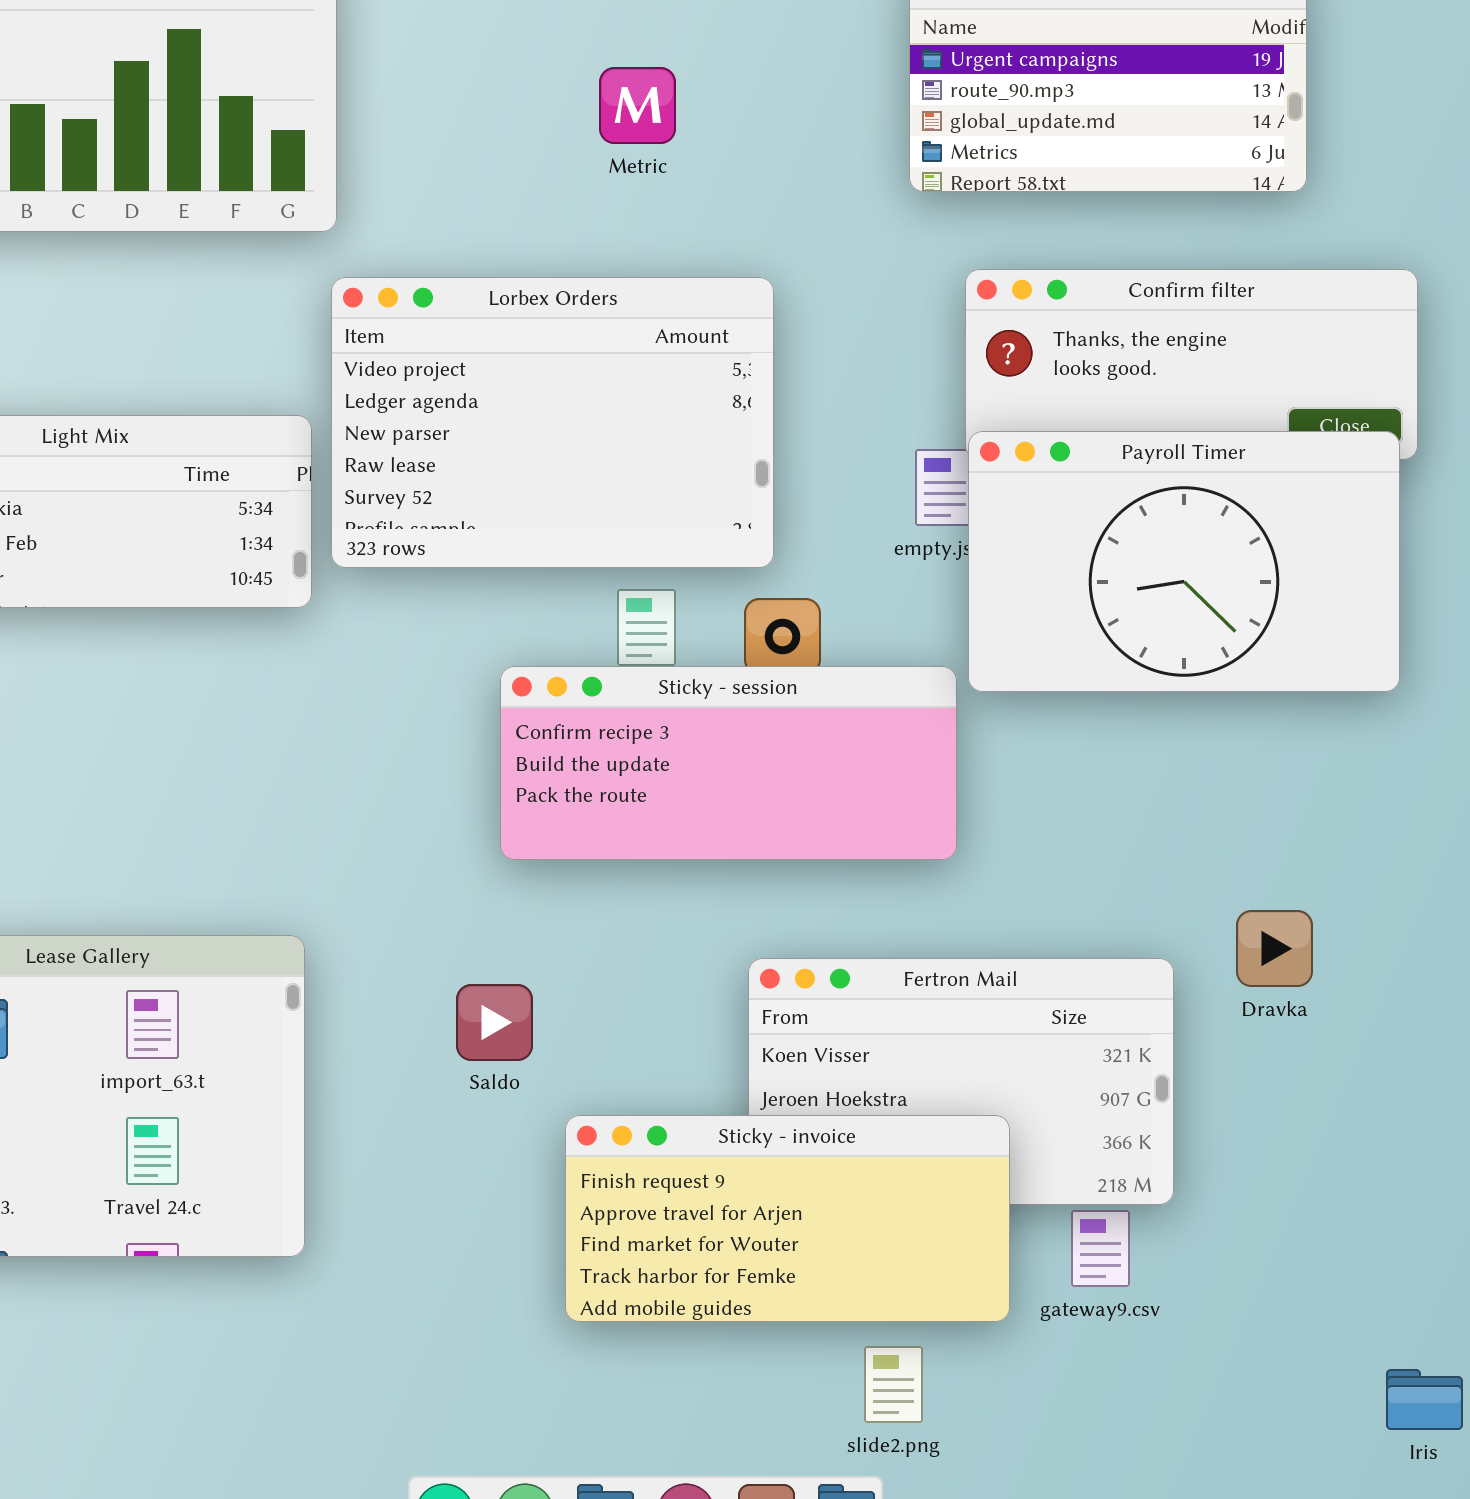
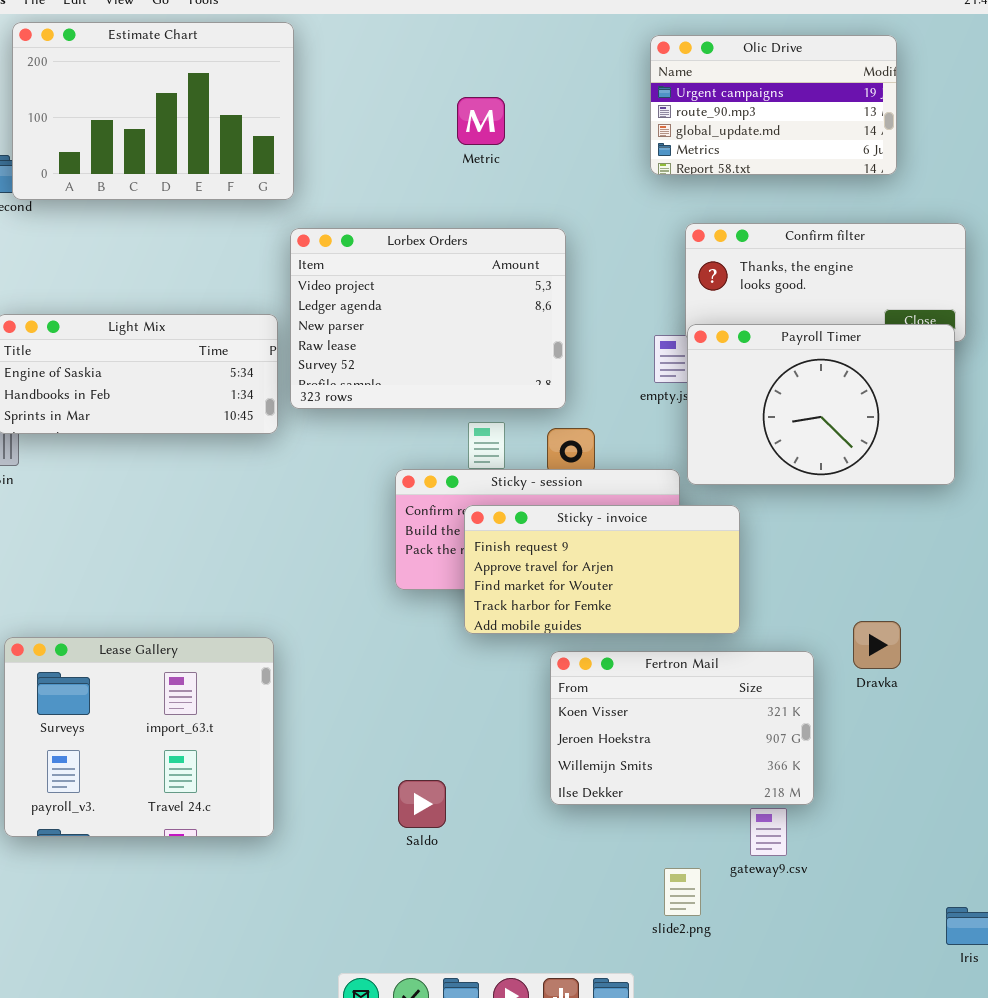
Saldo: [456,984,533,1061] -> [398,780,446,828], moved
Sticky - invoice: [565,1115,1010,1322] -> [464,505,740,634], moved
slide2.png: [864,1346,923,1423] -> [664,868,701,916], moved

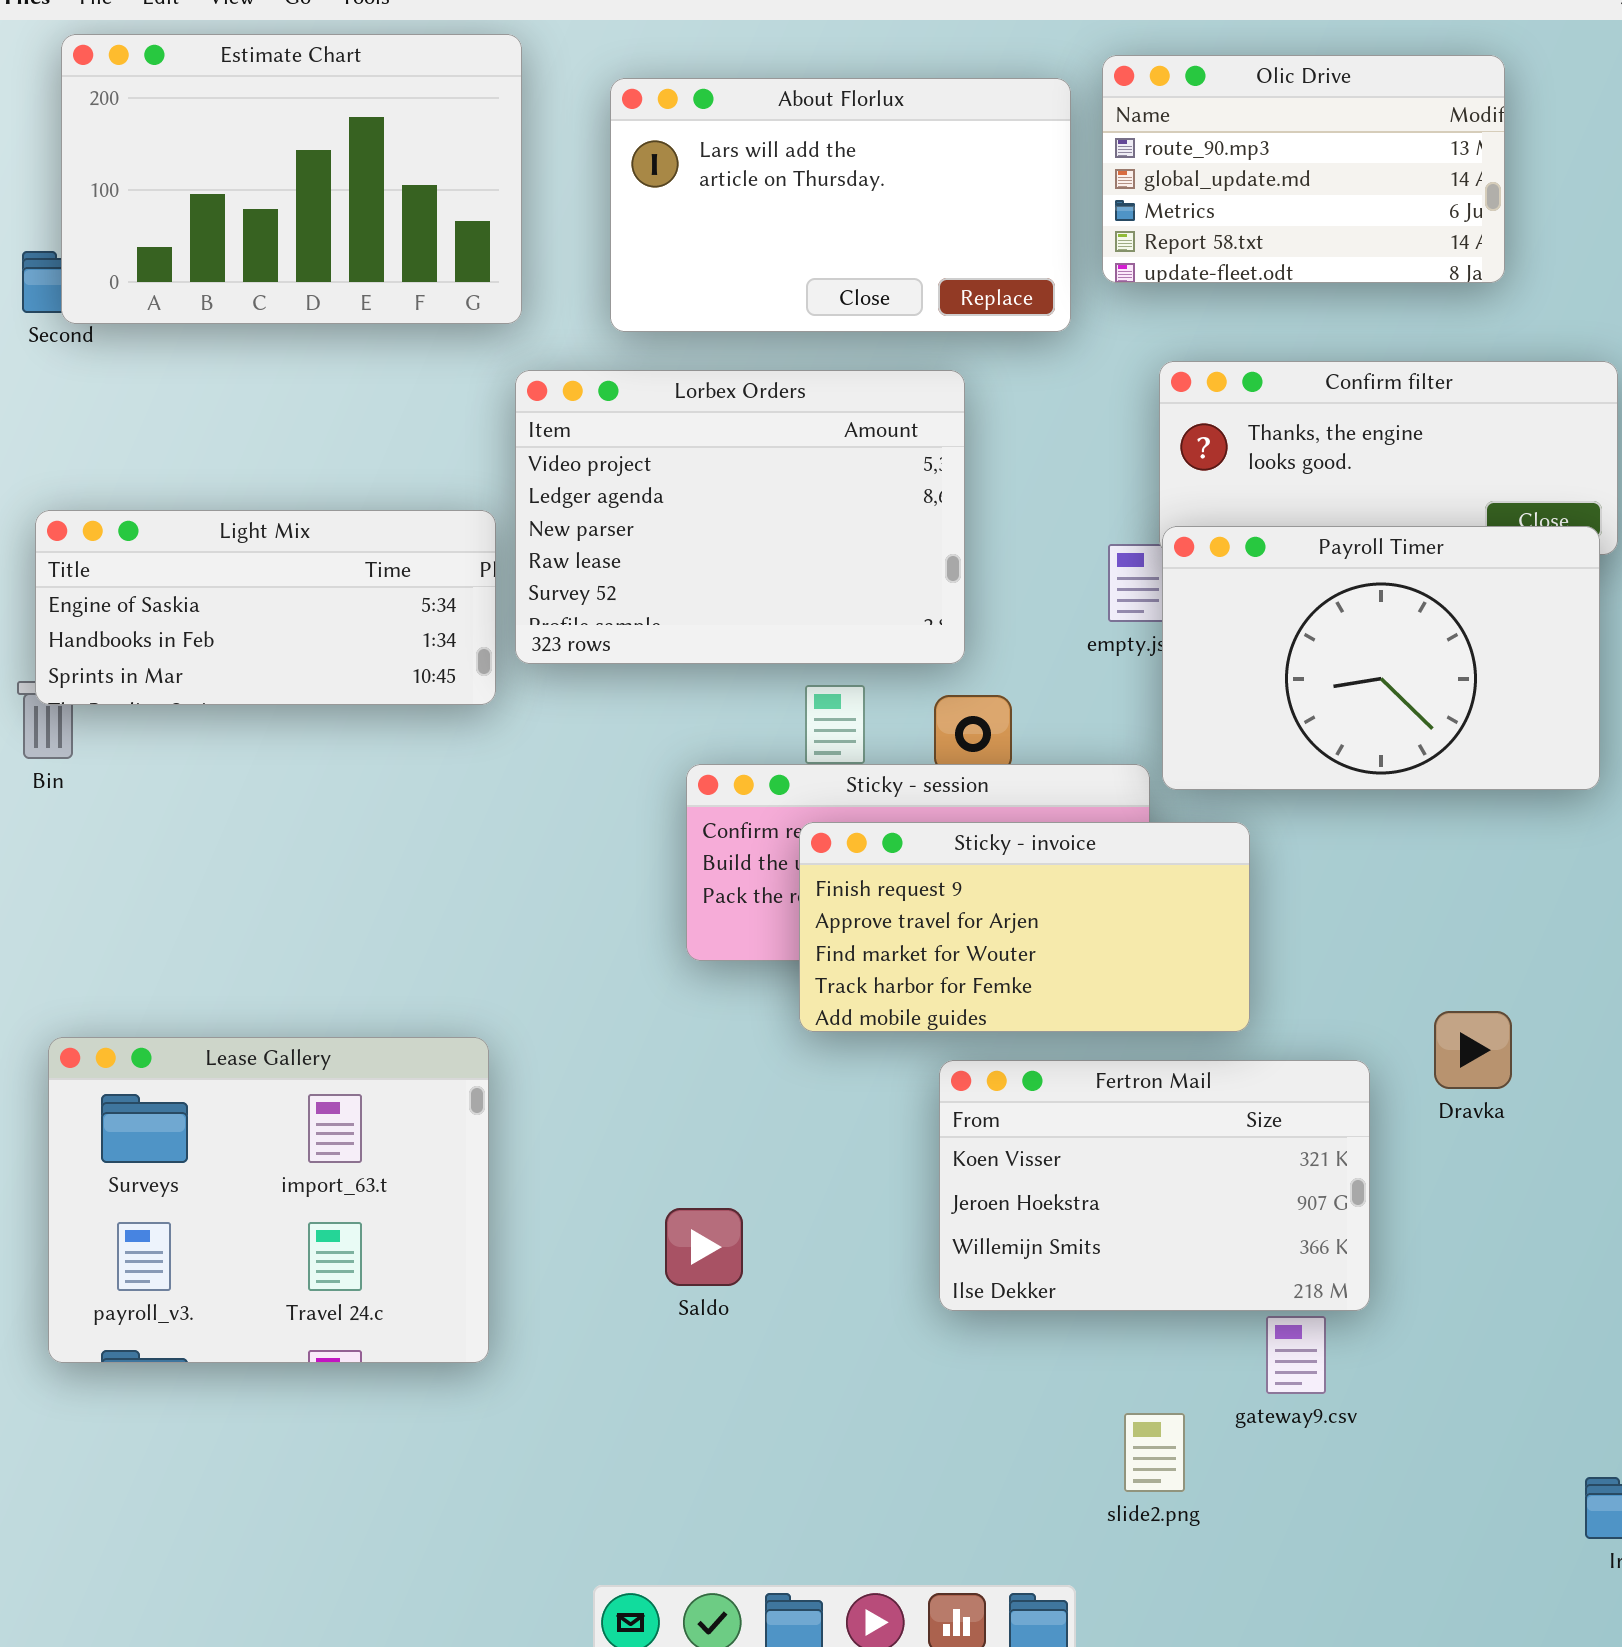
Olic Drive: [650,35,897,175] -> [1102,55,1505,283], scrolled down 1 row
About Florlux: none -> [610,78,1071,332], opened
Saldo: [398,780,446,828] -> [665,1208,743,1286], moved

